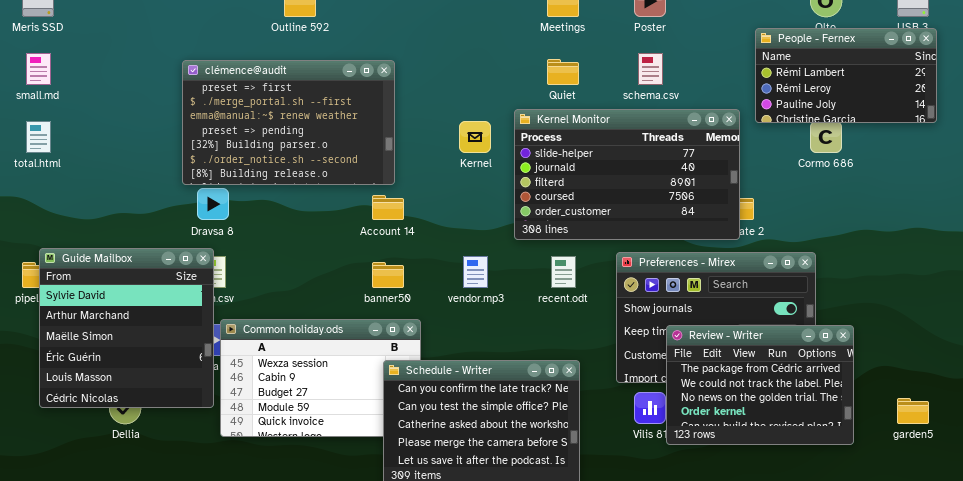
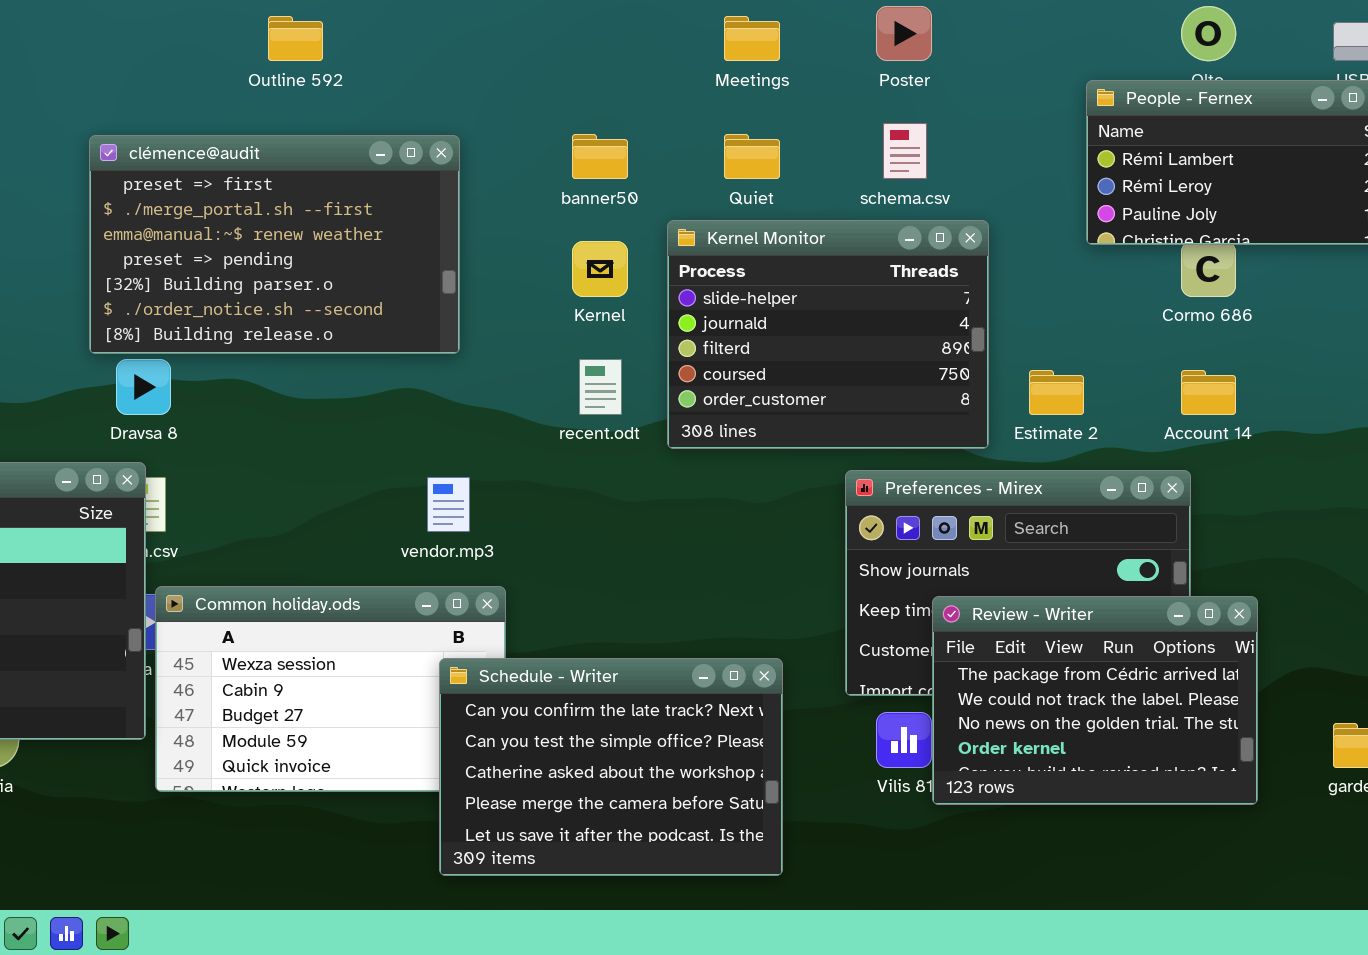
Kernel Monitor: [514,109,740,240] -> [667,220,989,449], resized
Account 14: [372,195,404,220] -> [1181,370,1236,415], moved
vendor.mp3: [463,256,488,288] -> [427,477,470,532], moved
recent.odt: [551,256,576,288] -> [579,359,622,415], moved
banner50: [372,262,404,288] -> [572,134,628,179], moved

